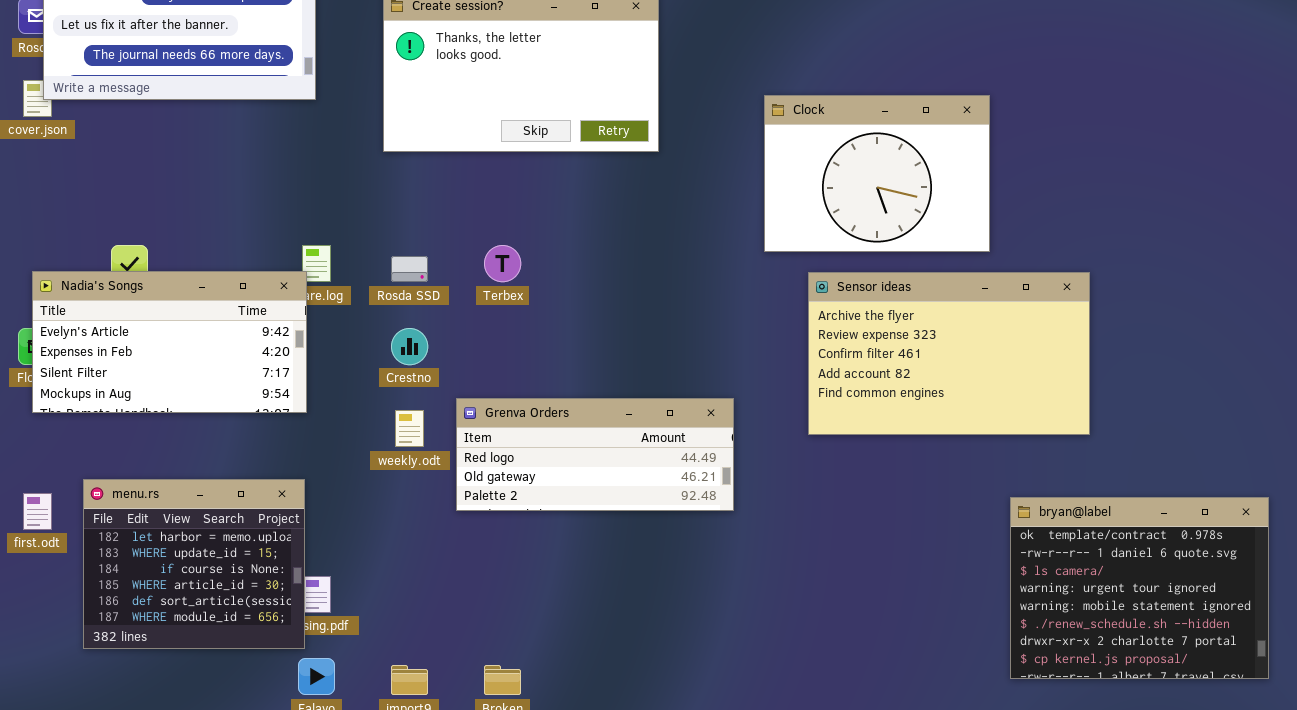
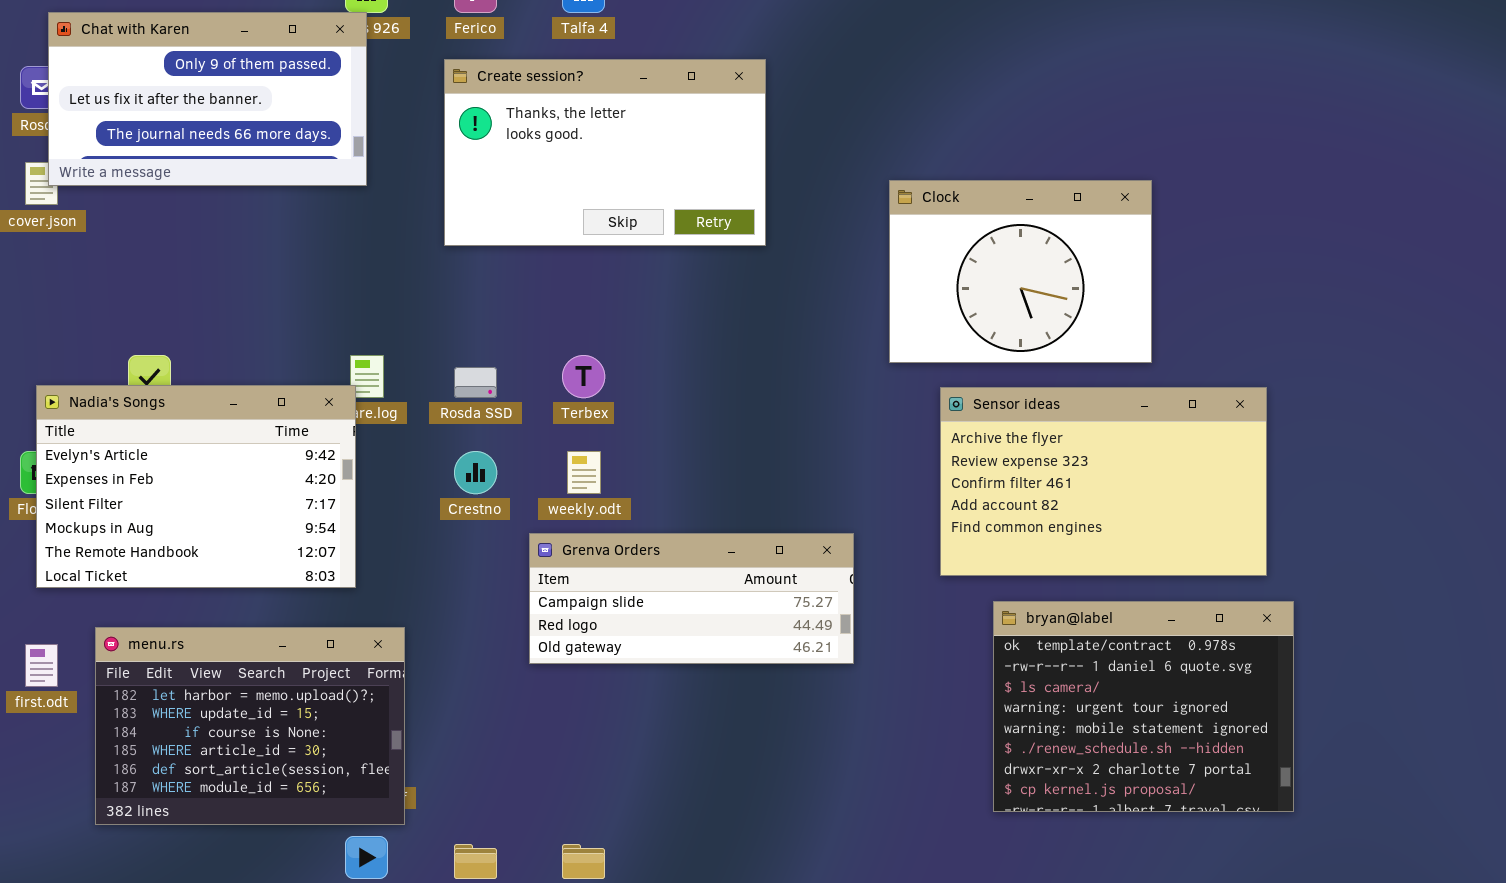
Nadia's Songs: [32,271,307,413] -> [36,385,356,588], resized
Grenva Orders: [456,398,734,511] -> [529,533,854,664], scrolled up 1 row
weekly.odt: [395,410,424,447] -> [567,451,601,494], moved
menu.rs: [83,479,305,649] -> [95,627,405,825], resized
bryan@label: [1010,497,1269,679] -> [993,601,1294,812], moved

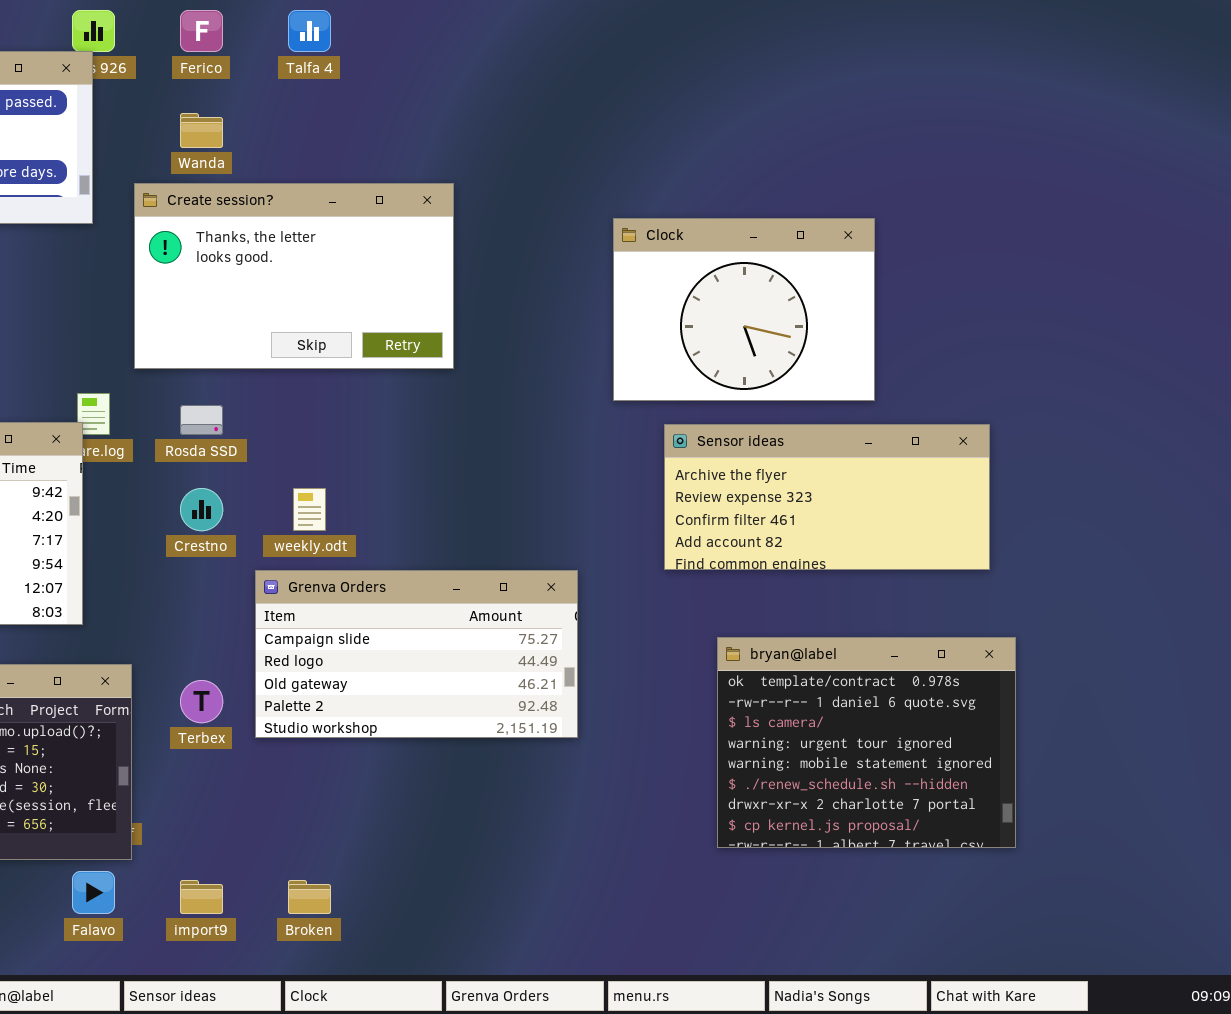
Create session?: [444,59,766,246] -> [134,183,454,369], moved
Terbex: [562,355,605,398] -> [180,680,223,723], moved
Sensor ideas: [940,387,1267,576] -> [664,424,990,570], resized
Grenva Orders: [529,533,854,664] -> [255,570,578,738], resized

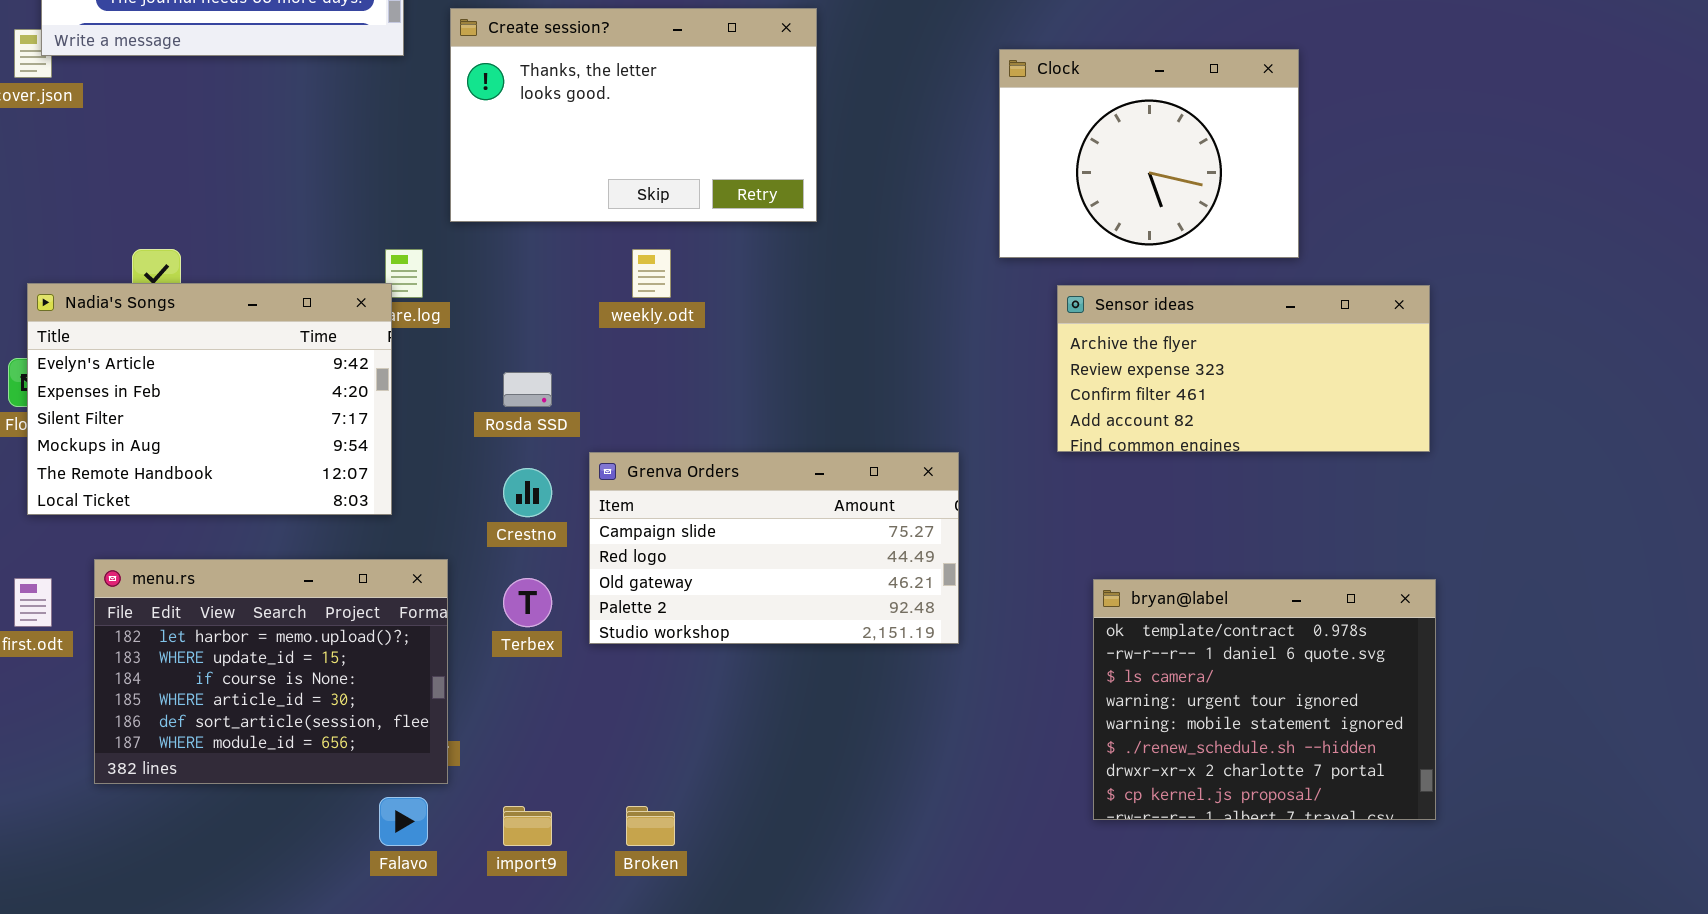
Rosda SSD: [180,405,223,435] -> [503,372,552,407], moved
Crestno: [180,488,223,531] -> [503,468,552,517], moved
weekly.odt: [293,488,326,531] -> [632,249,671,298], moved
bryan@label: [717,637,1016,848] -> [1093,579,1436,820], moved

